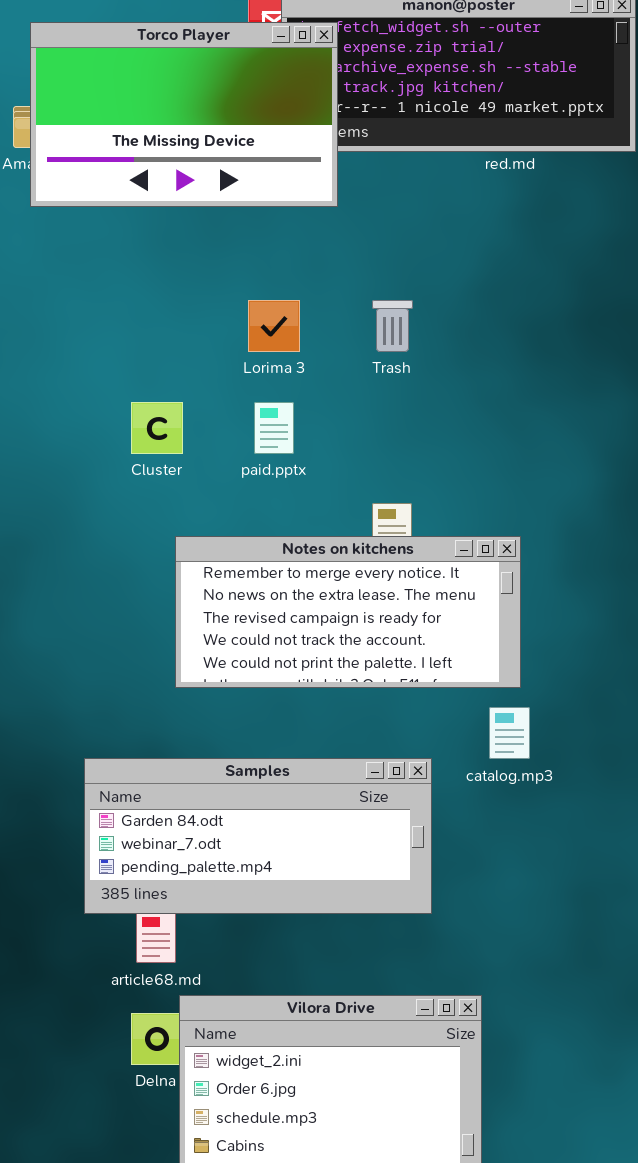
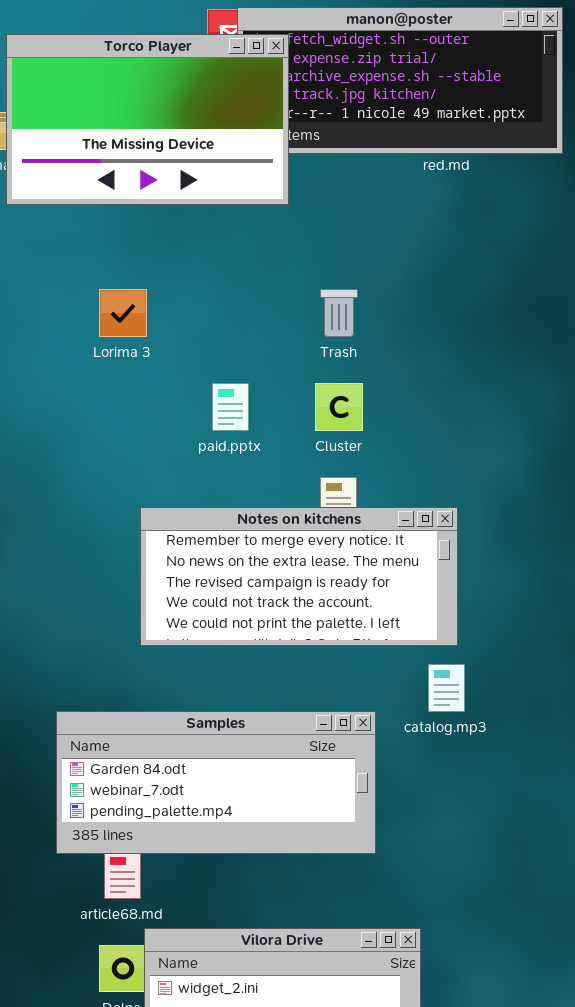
Lorima 3: [248,300,300,352] -> [99,289,147,337], moved
Cluster: [131,402,183,454] -> [315,383,363,431], moved

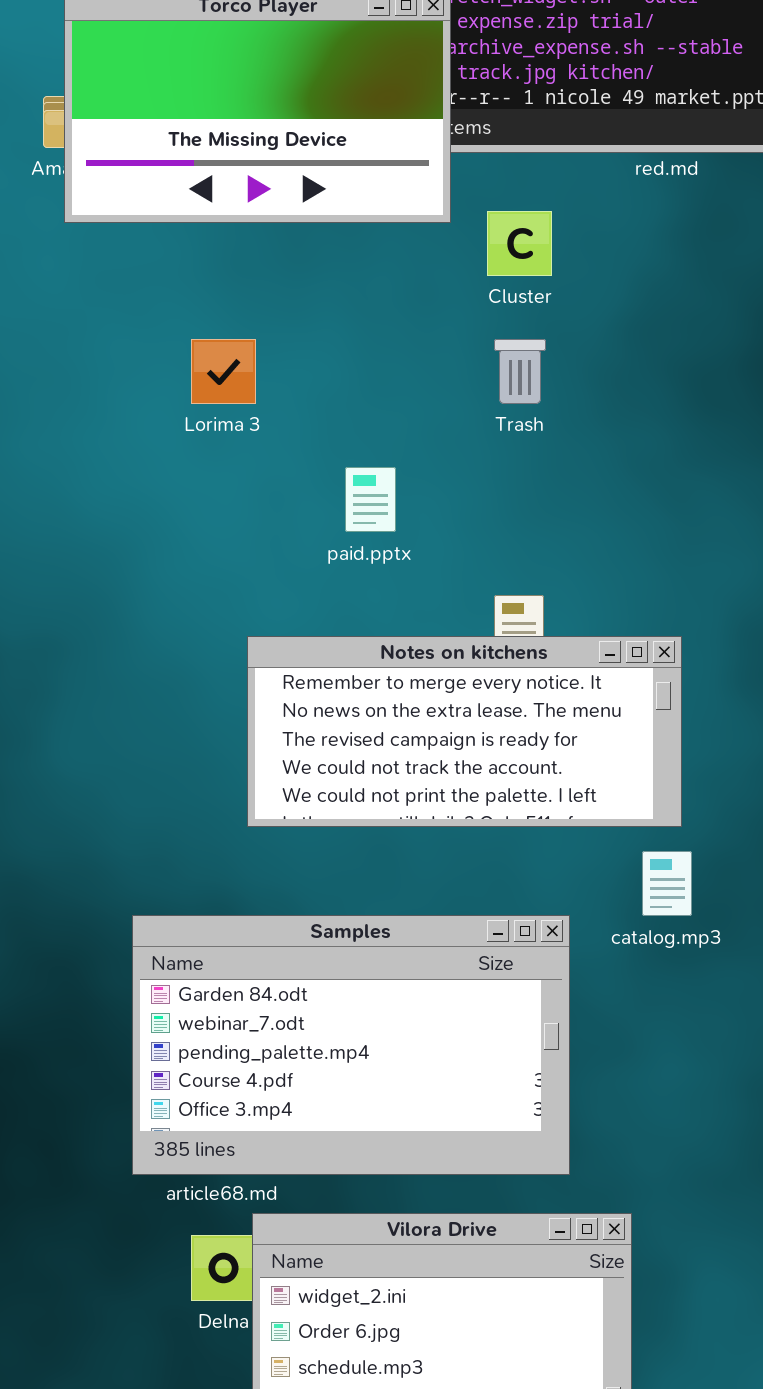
Cluster: [315,383,363,431] -> [487,211,552,276], moved
Samples: [56,711,376,854] -> [132,915,570,1175], resized

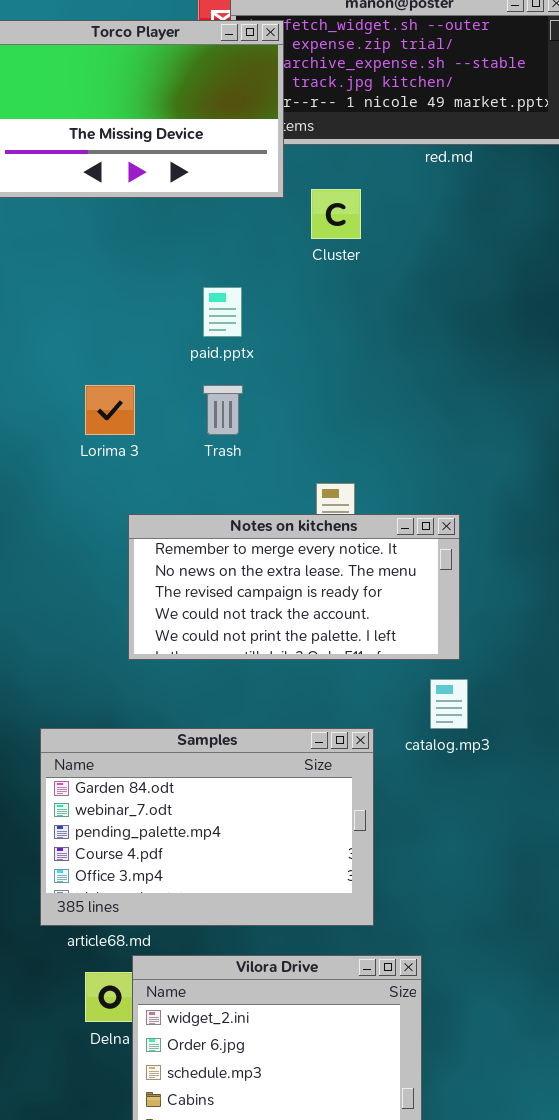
Lorima 3: [191,339,256,404] -> [85,385,135,435], moved
Trash: [494,339,546,404] -> [203,385,243,435], moved
paid.pptx: [345,467,396,532] -> [203,287,242,337], moved

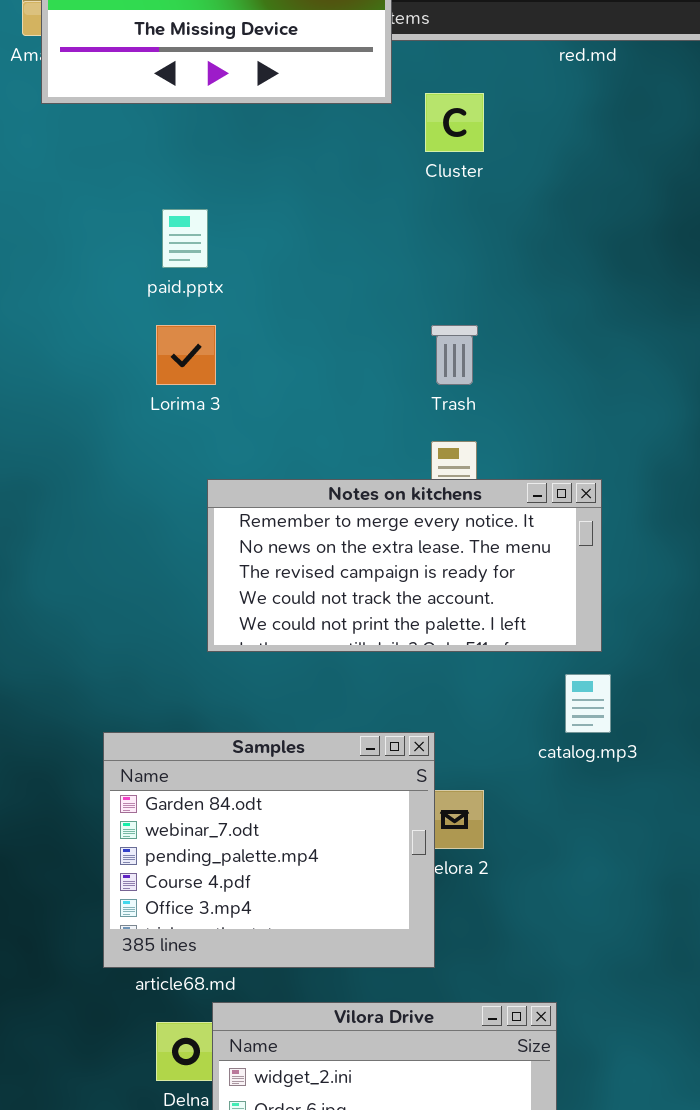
paid.pptx: [203,287,242,337] -> [162,209,208,268], moved
Trash: [203,385,243,435] -> [431,325,478,385], moved
Samples: [40,728,374,926] -> [103,732,435,968], resized

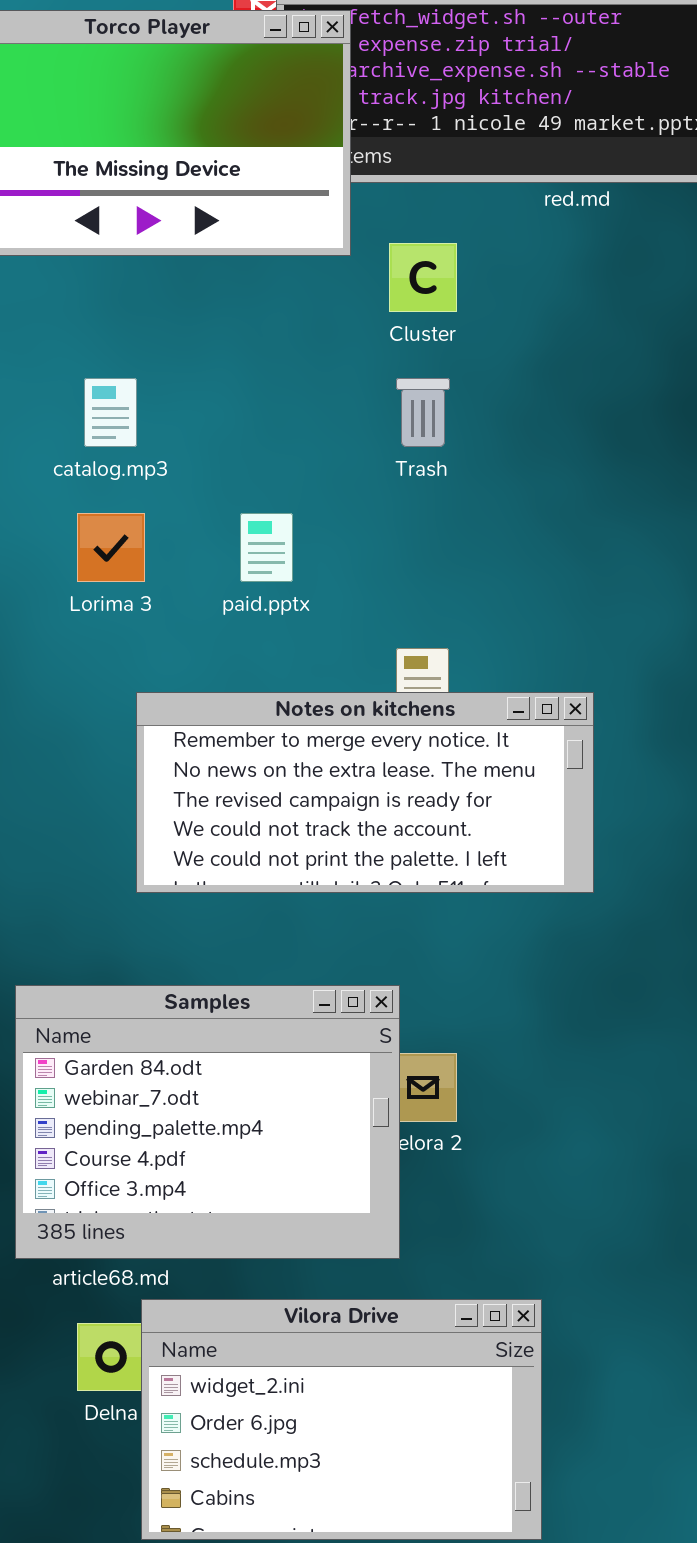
paid.pptx: [162,209,208,268] -> [240,513,293,582], moved
Trash: [431,325,478,385] -> [396,378,450,447], moved
catalog.mp3: [565,674,611,733] -> [84,378,137,447], moved

